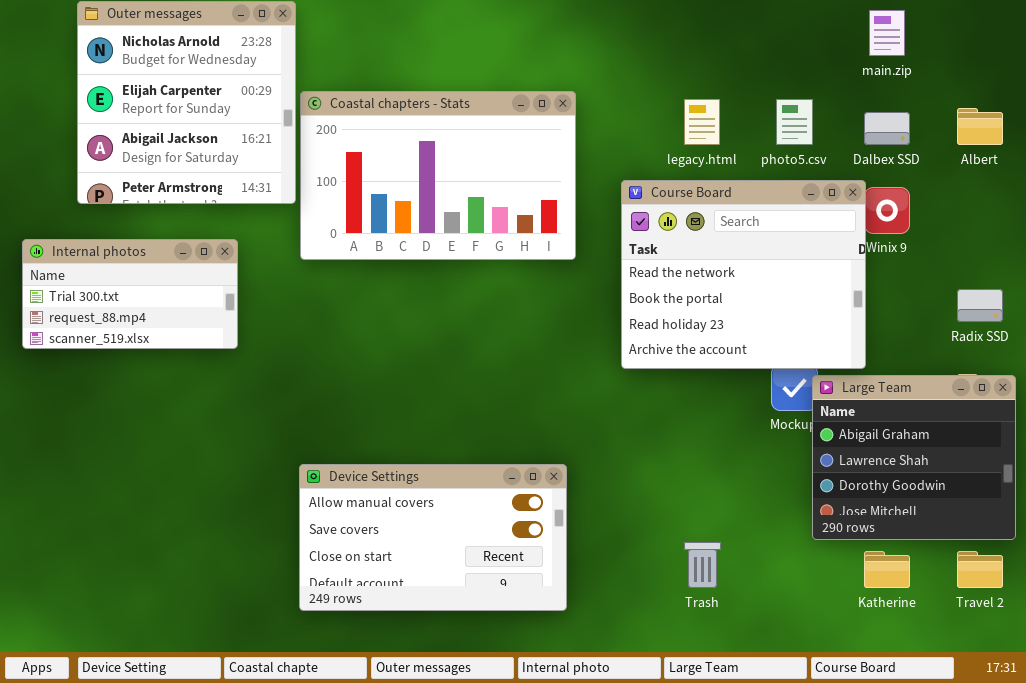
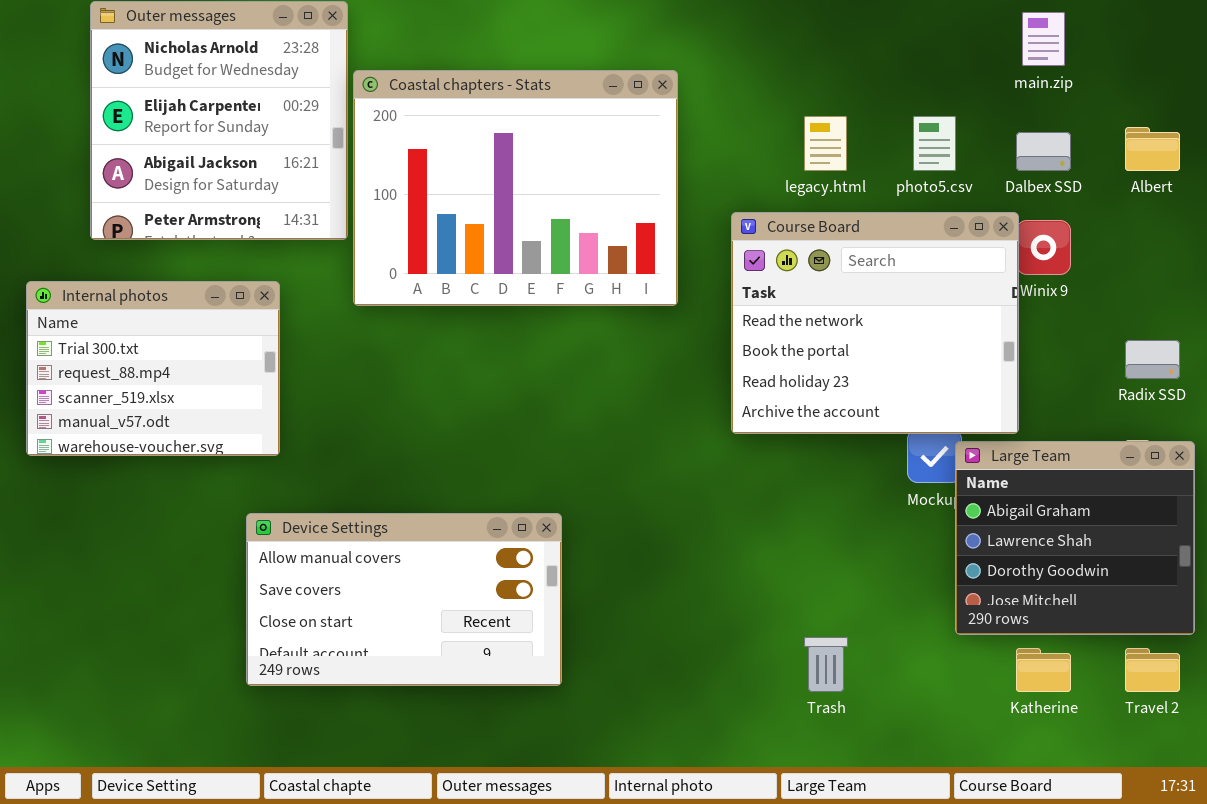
Coastal chapters - Stats: [300,91,576,260] -> [353,70,678,306], resized
Internal photos: [22,239,238,349] -> [26,281,280,456], resized
Device Settings: [299,464,567,611] -> [246,513,562,686], moved

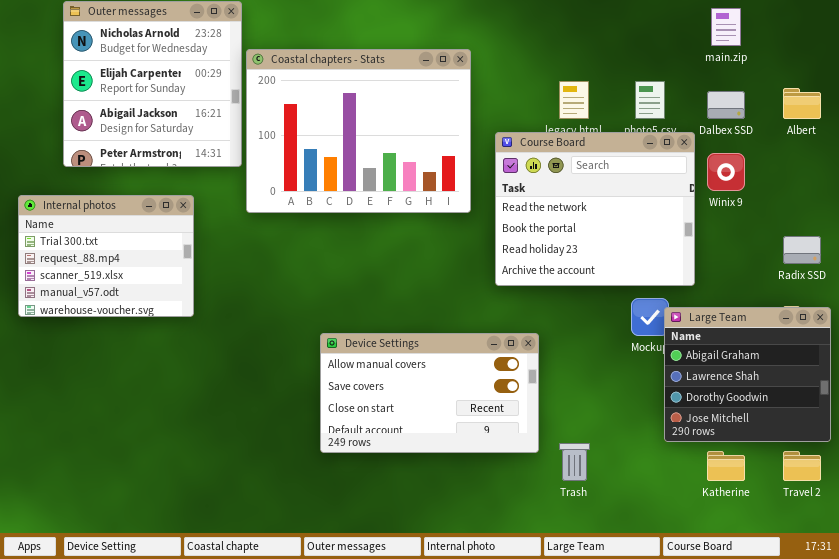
Course Board: [731,212,1019,434] -> [495,132,695,286], moved
Device Settings: [246,513,562,686] -> [320,333,539,453], moved

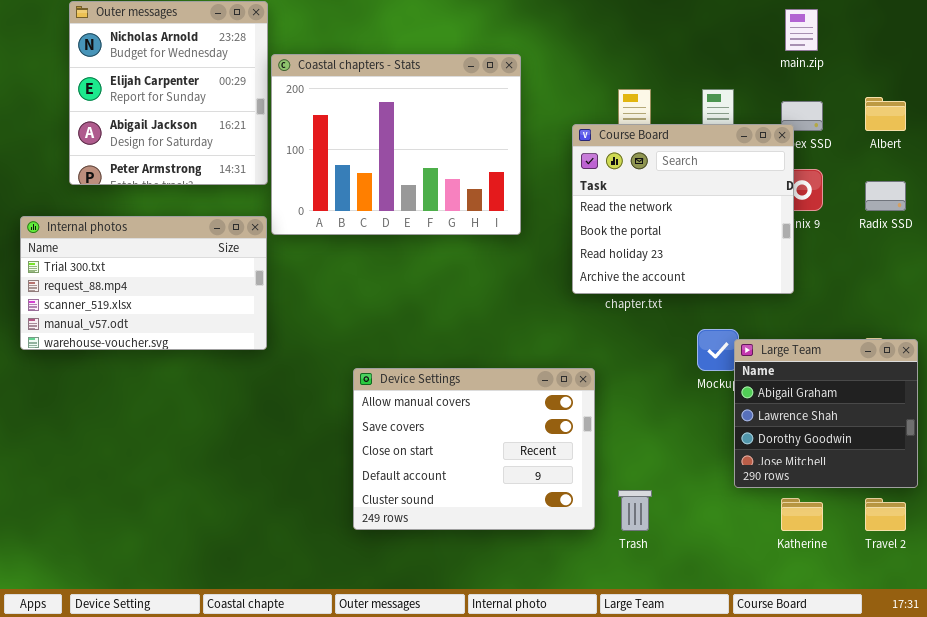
Course Board: [495,132,695,286] -> [572,124,794,294], moved
Internal photos: [18,195,194,317] -> [20,216,267,350], resized
Radix SSD: [783,236,821,264] -> [865,181,906,211], moved
Device Settings: [320,333,539,453] -> [353,368,595,530], resized

